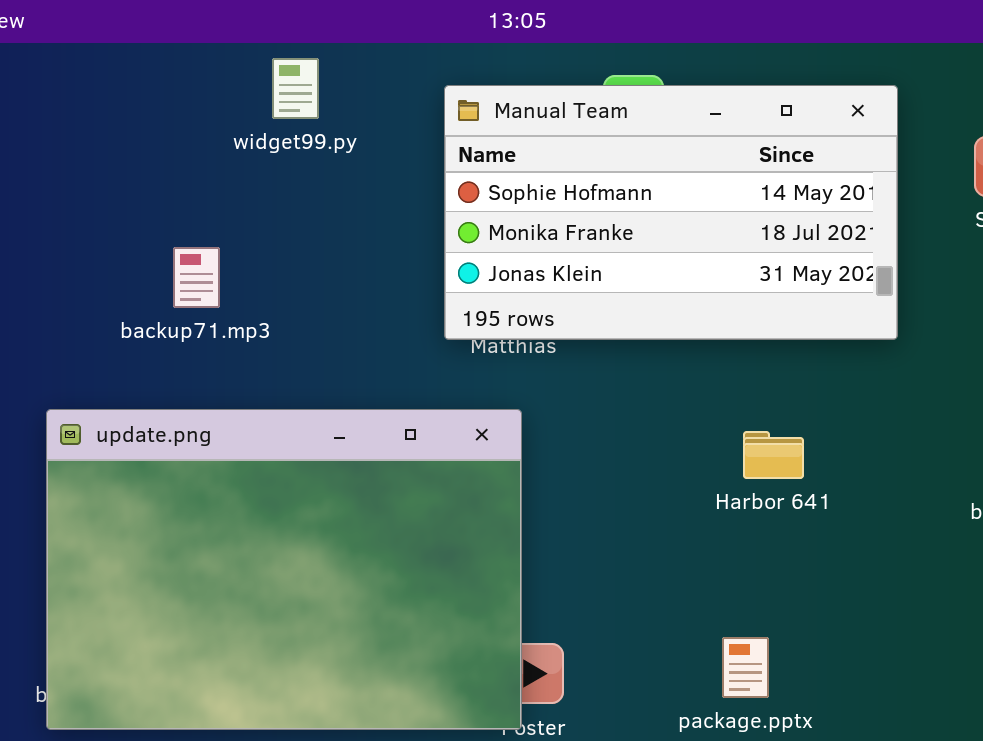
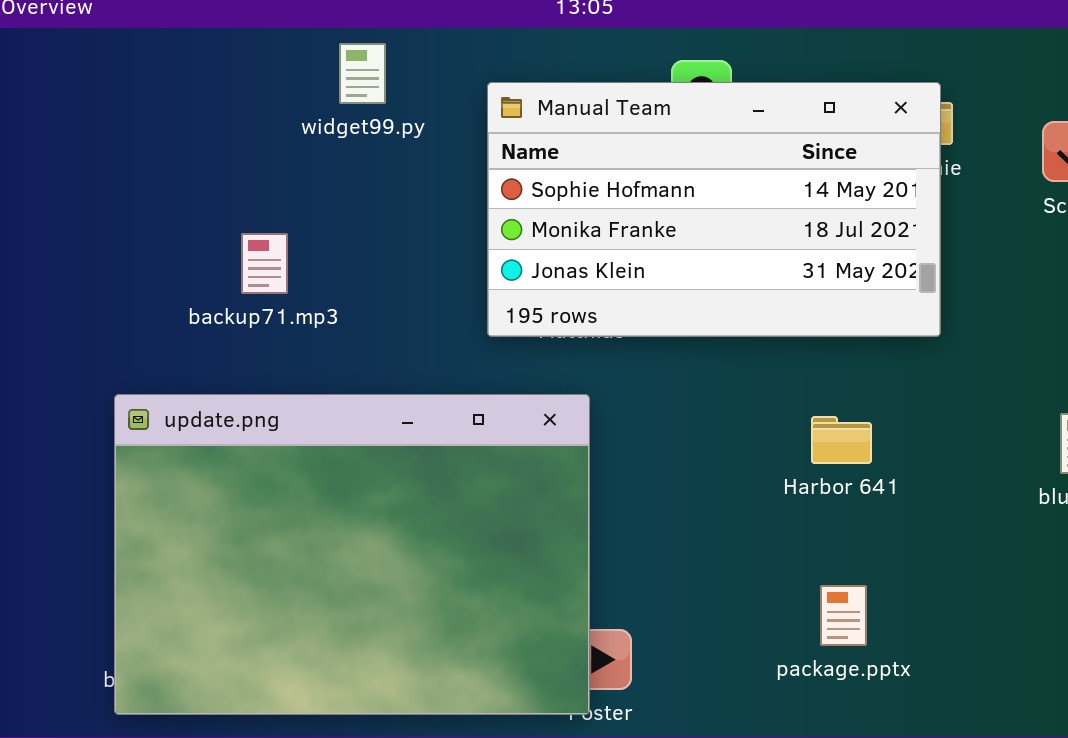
Manual Team: [444,85,898,340] -> [487,82,941,337], moved
package.pptx: [722,637,769,698] -> [820,585,867,646], moved

